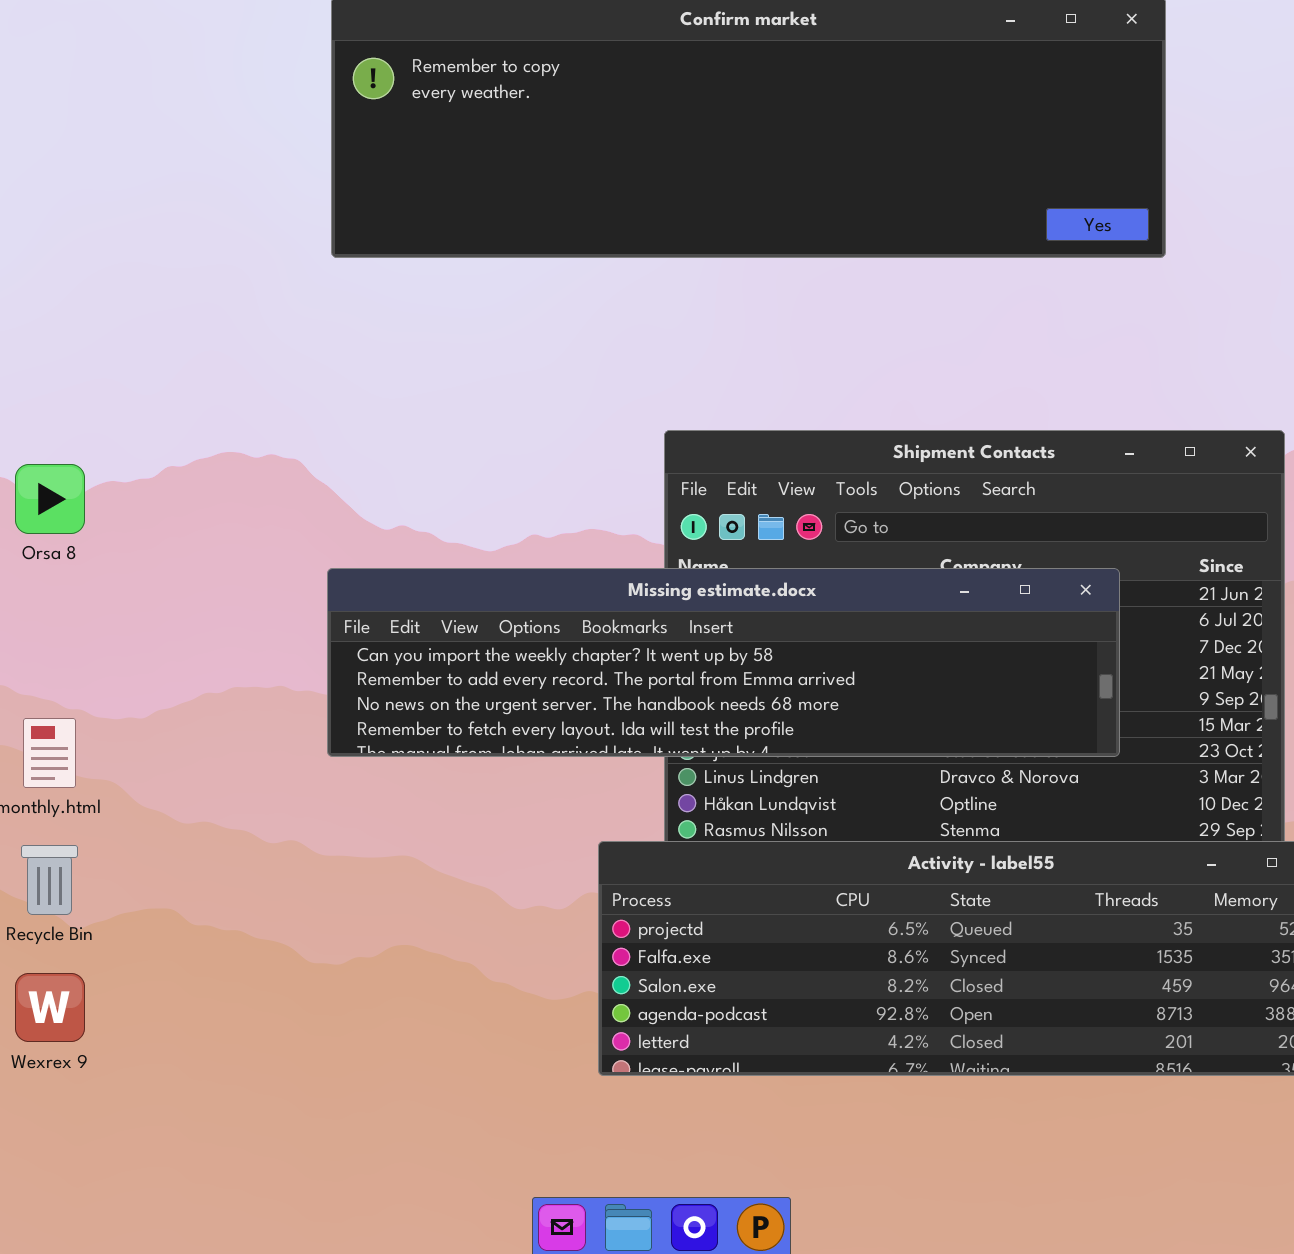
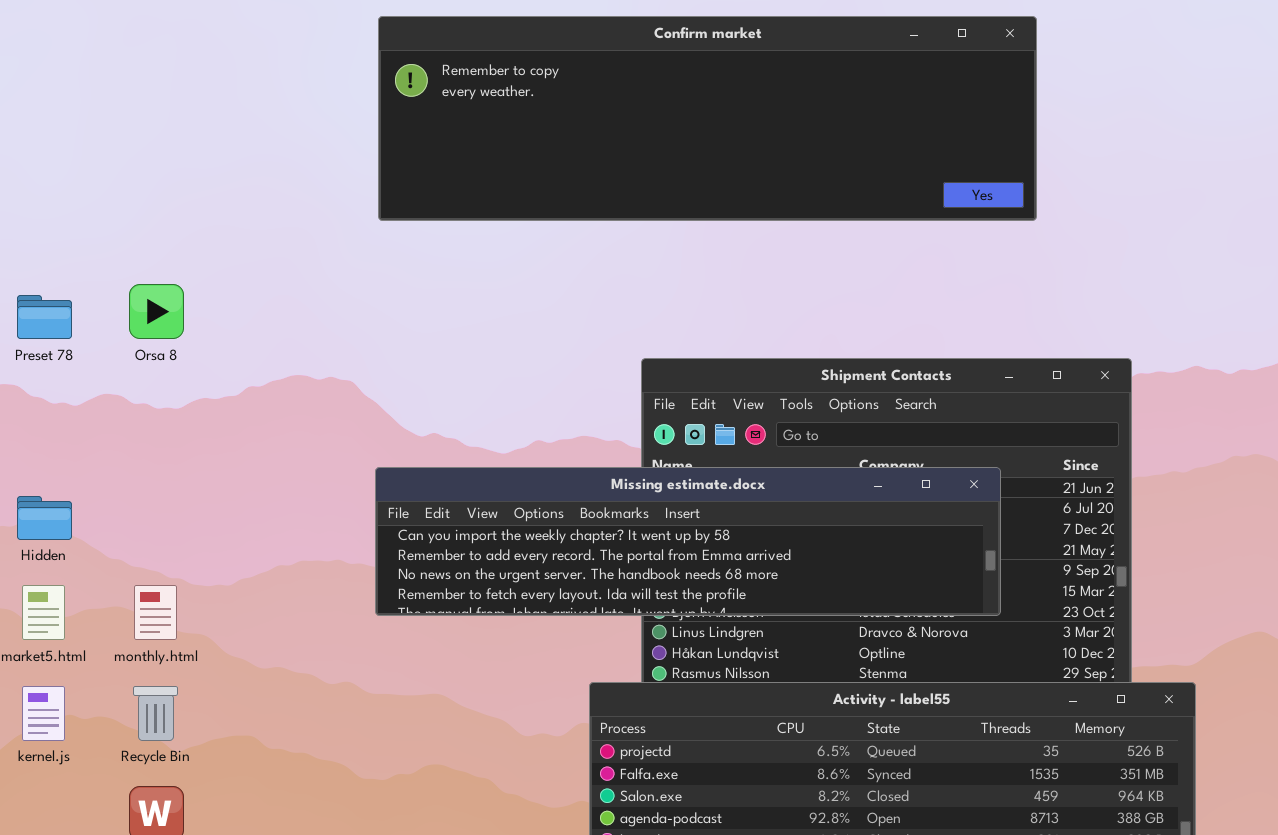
Orsa 8: [15,464,85,534] -> [129,284,184,339], moved

